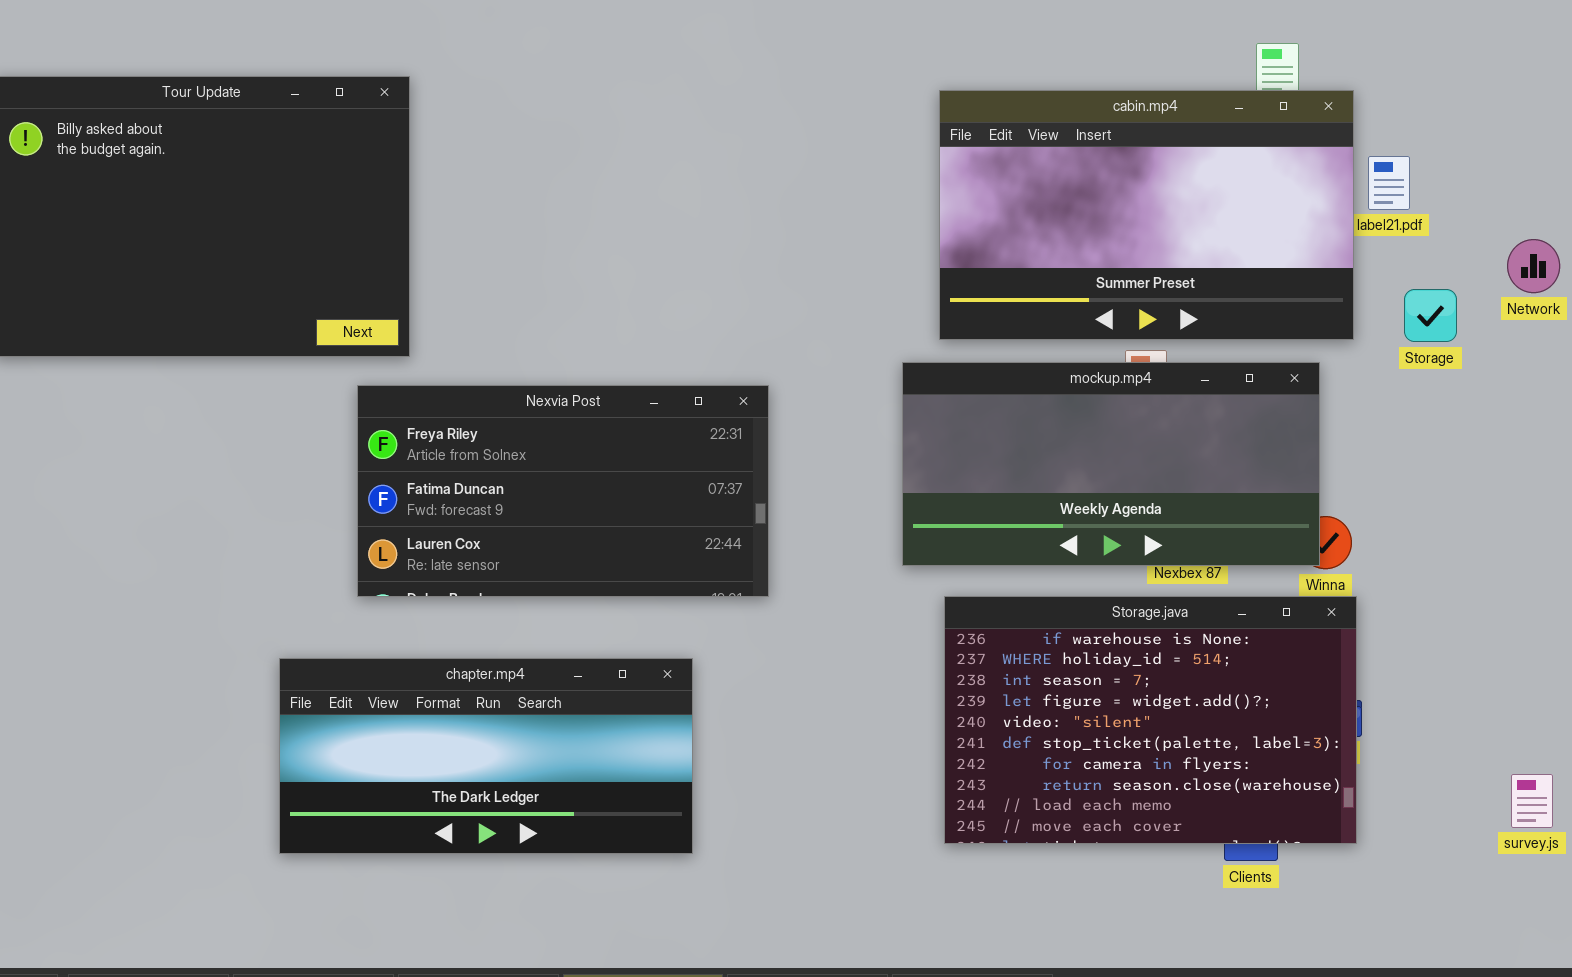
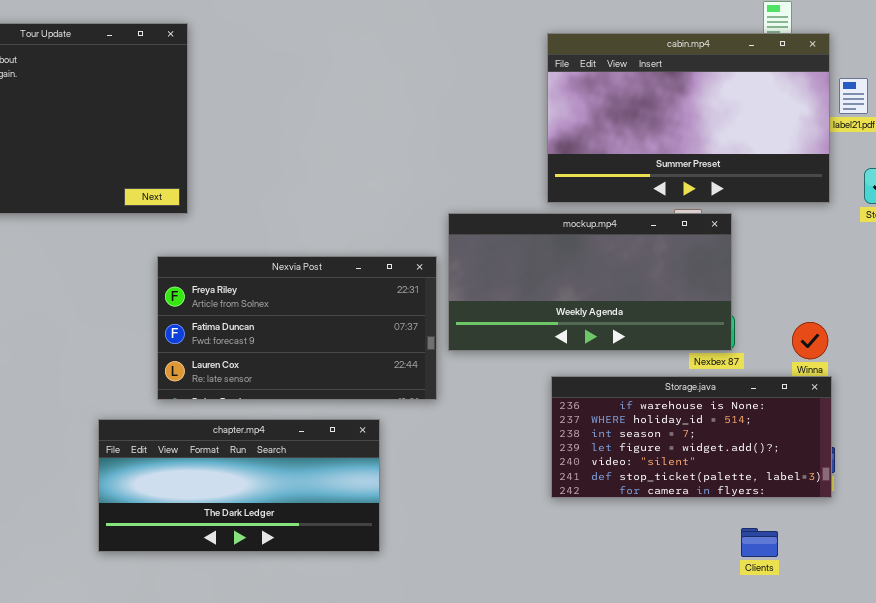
mockup.mp4: [902,362,1320,566] -> [448,213,732,351], moved
Nexvia Post: [357,385,769,597] -> [157,256,437,400], moved
Storage.java: [944,596,1357,844] -> [551,376,832,498], resized

